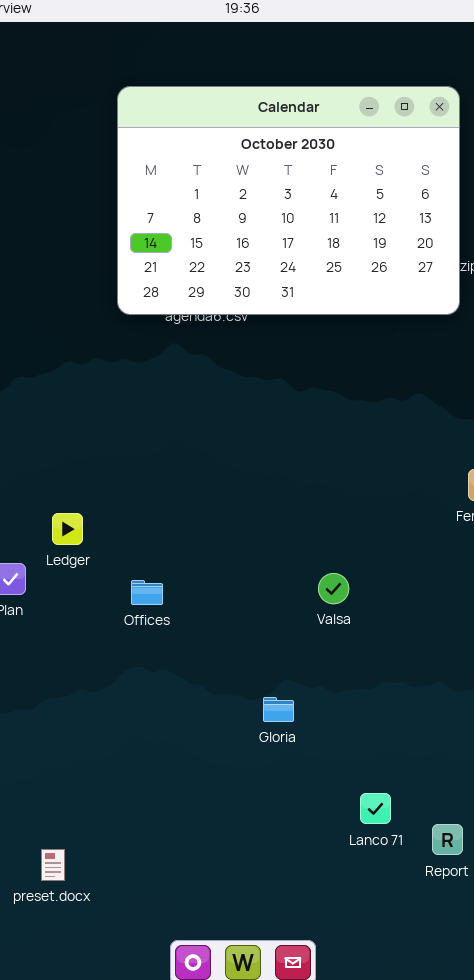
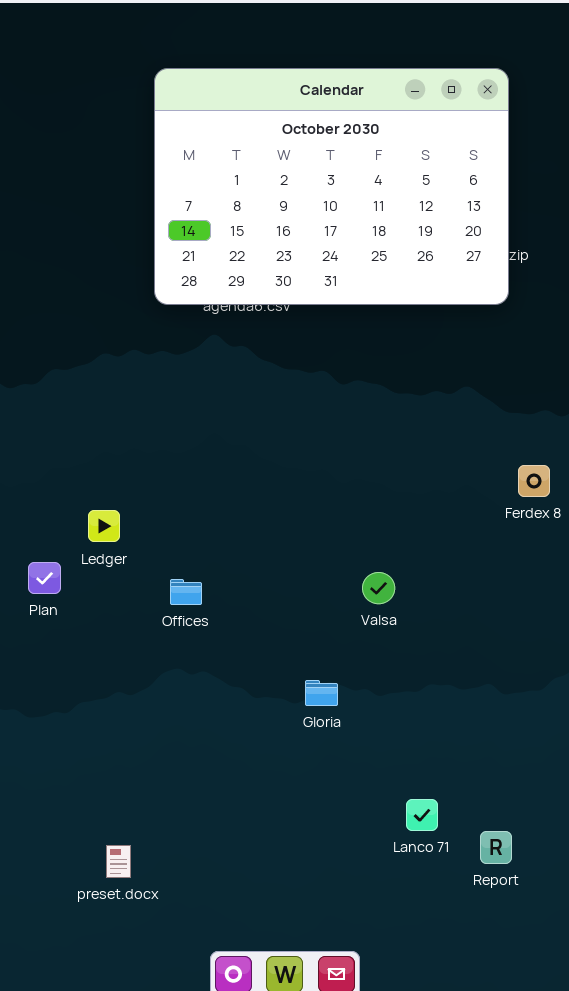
Gloria: [263,697,294,722] -> [305,680,338,706], moved
preset.docx: [41,849,65,881] -> [106,845,131,878], moved

